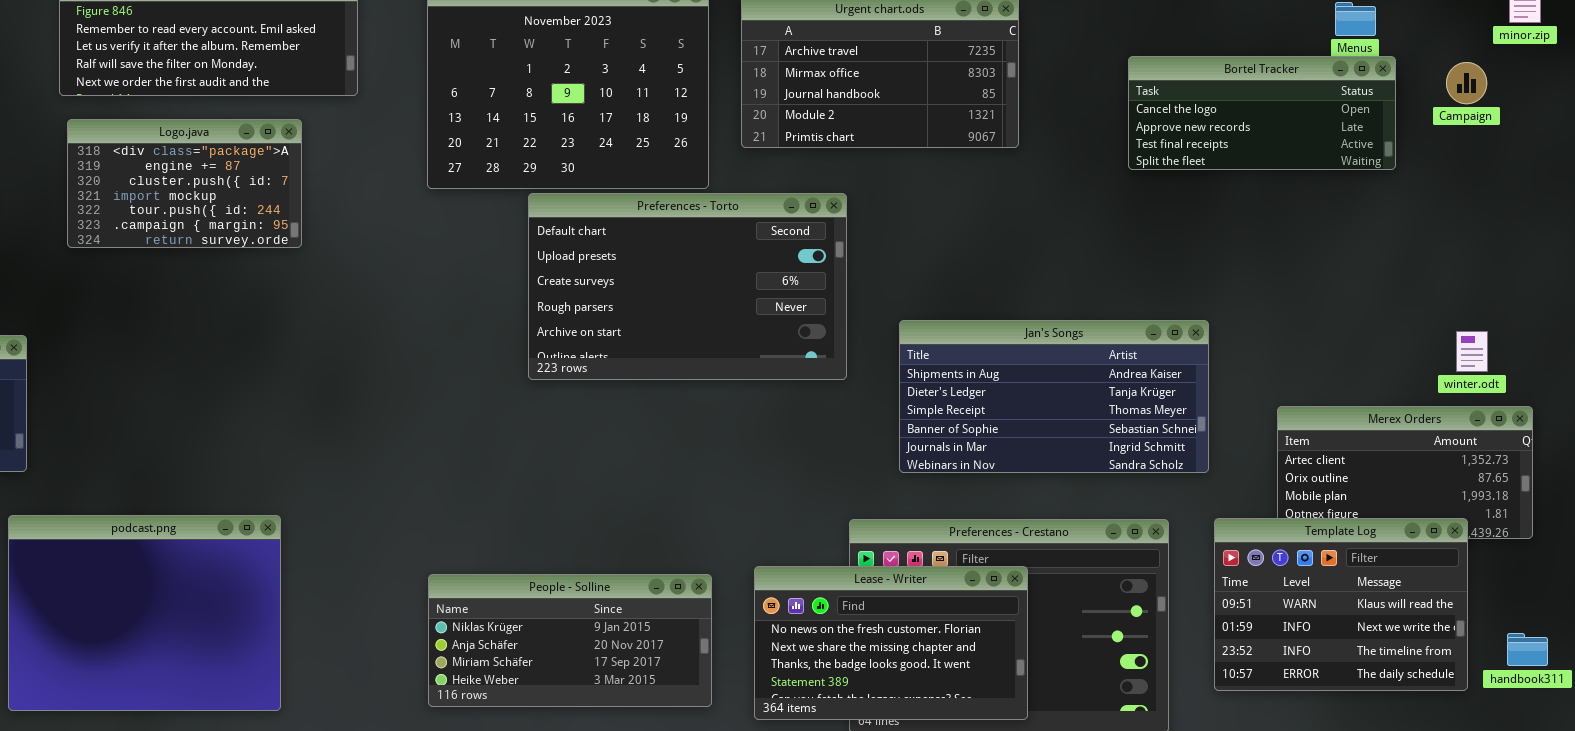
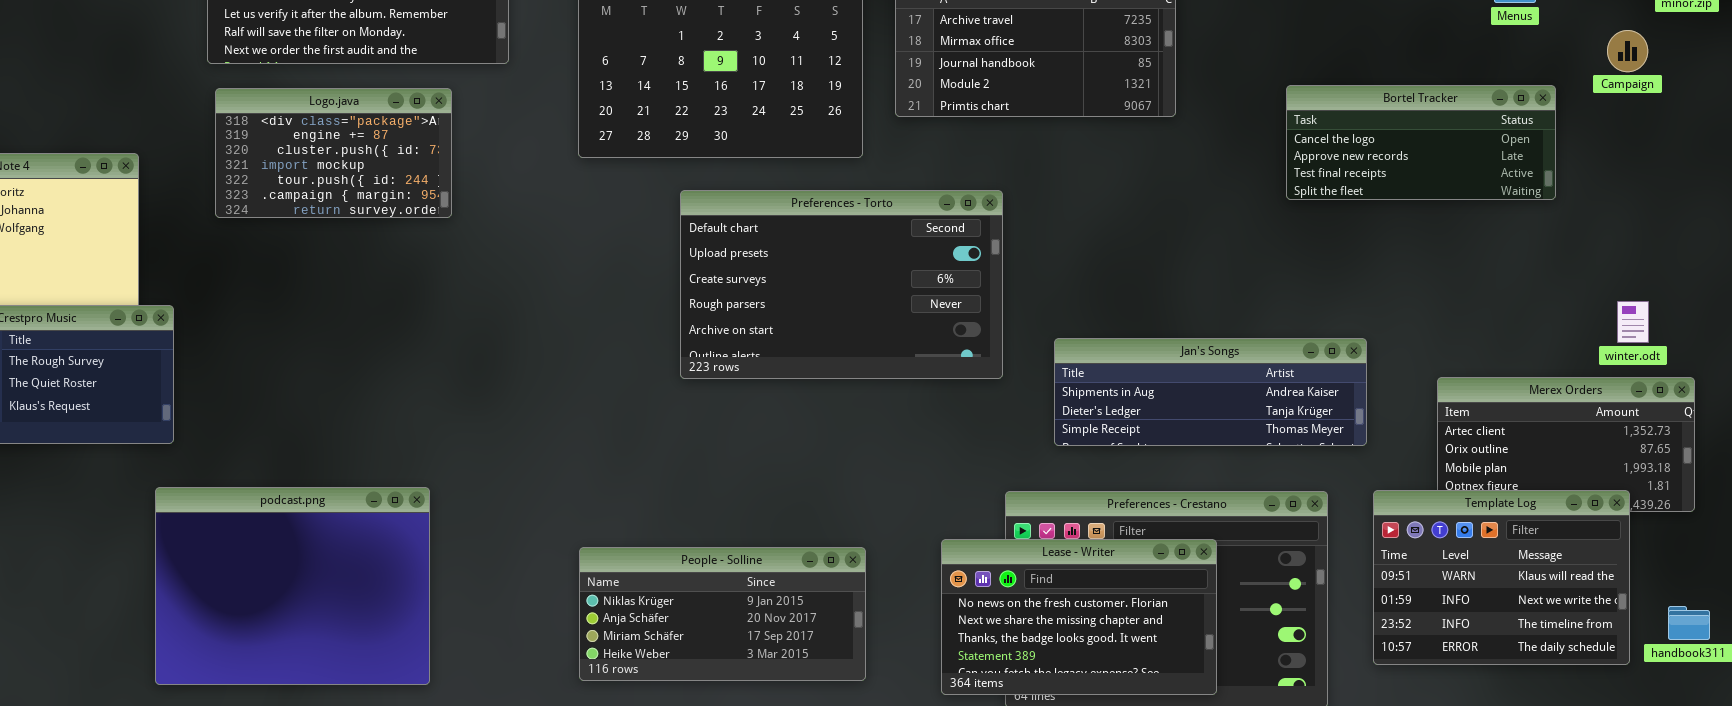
Bortel Tracker: [1128,56,1396,170] -> [1286,85,1556,200], moved
Preferences - Torto: [528,193,847,380] -> [680,190,1003,379], moved
Jan's Songs: [899,320,1209,473] -> [1054,338,1367,446], resized
Lease - Writer: [754,566,1028,720] -> [941,539,1217,695], moved

